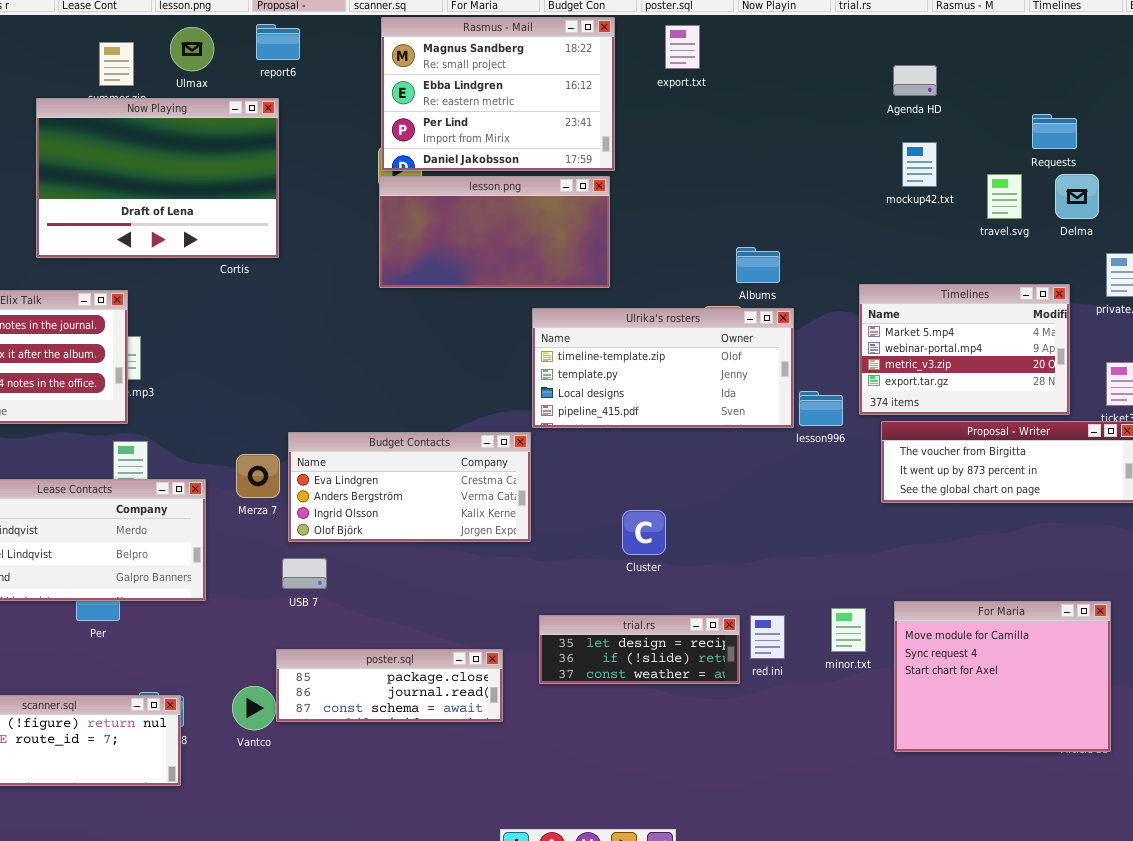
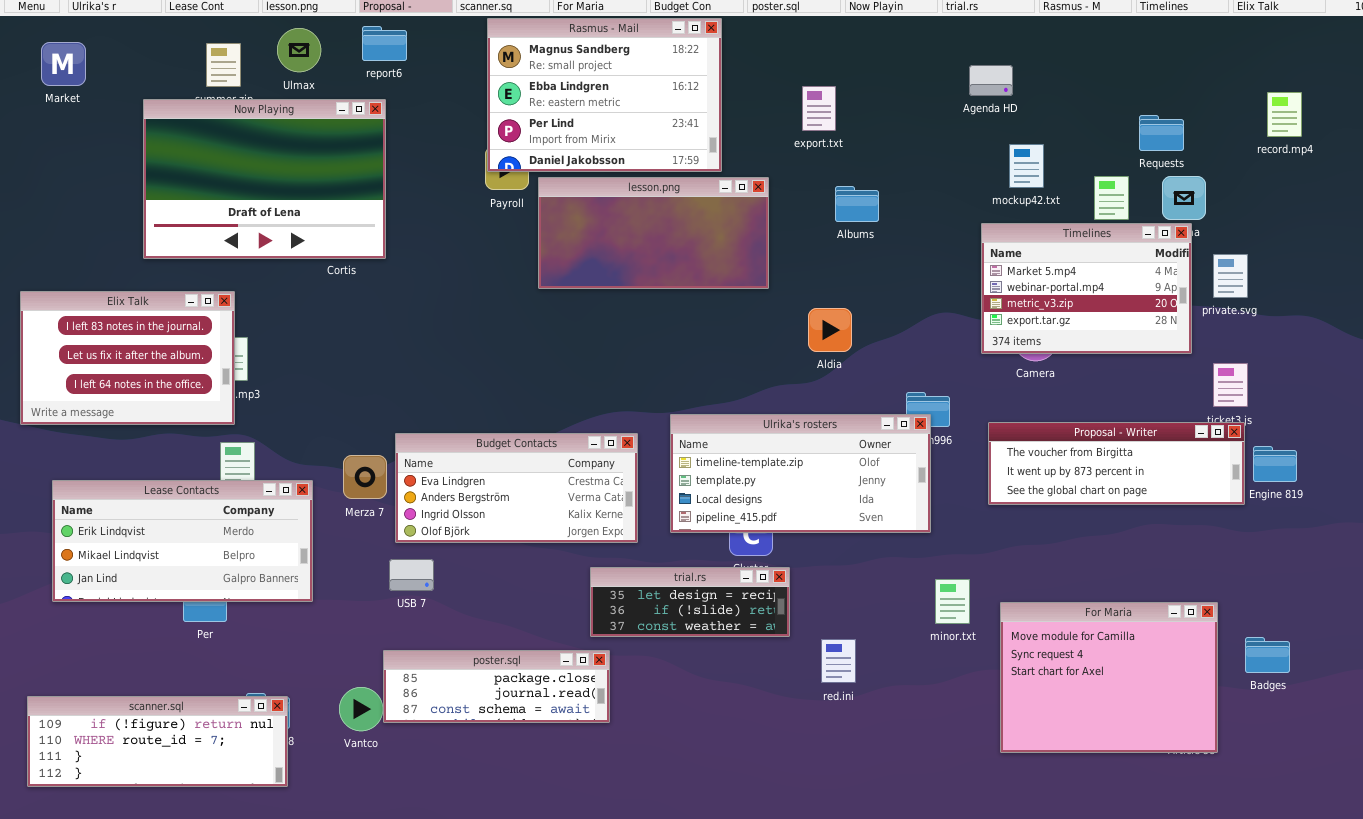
export.txt: [665,25,700,69] -> [802,86,836,131], moved
Agenda HD: [893,65,937,96] -> [969,65,1013,96], moved
lesson.png: [379,176,610,288] -> [538,177,769,289], moved
Albums: [736,247,780,283] -> [835,186,879,222], moved
Timelines: [859,284,1070,415] -> [981,223,1192,354], moved
Ulrika's rosters: [532,308,794,428] -> [670,414,931,533], moved
minor.txt: [831,608,866,652] -> [935,579,970,624], moved
trial.rs: [539,615,740,684] -> [590,567,790,637], moved
red.ini: [750,615,785,659] -> [821,639,856,683], moved

